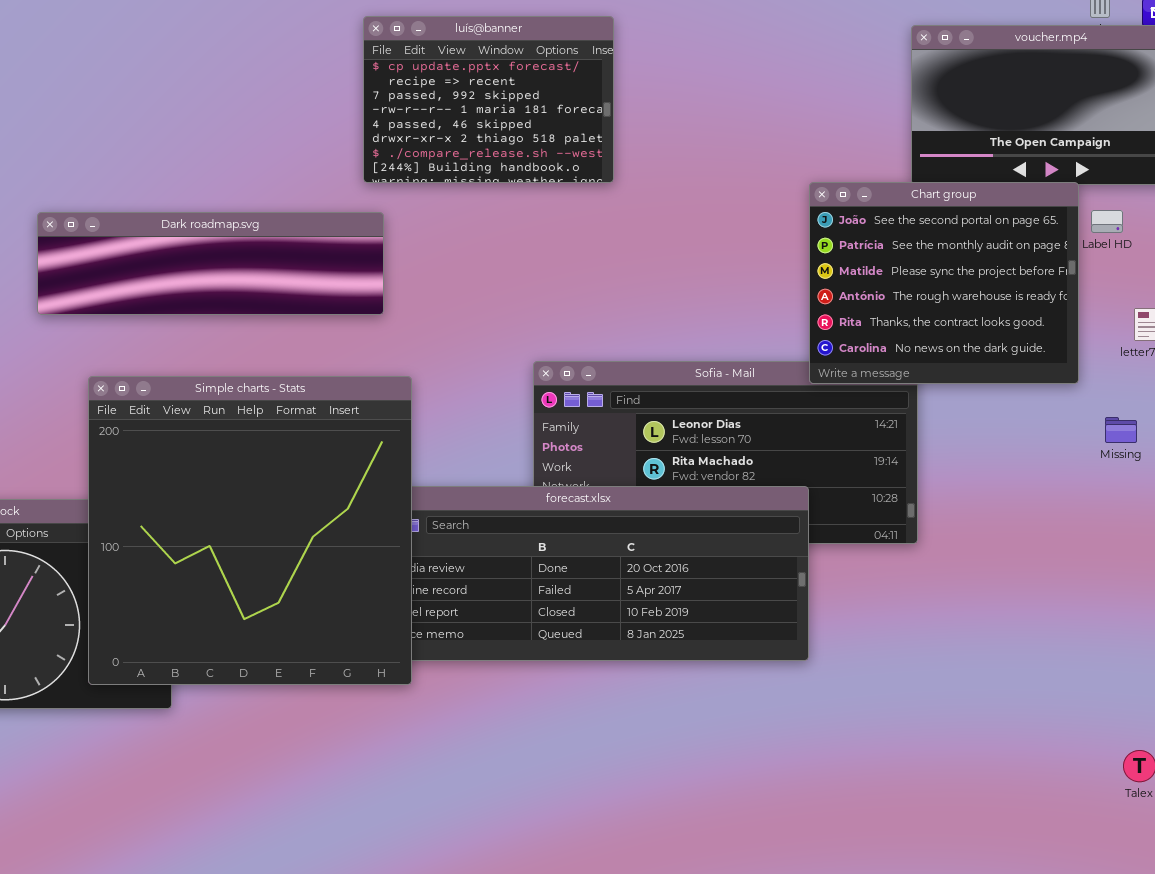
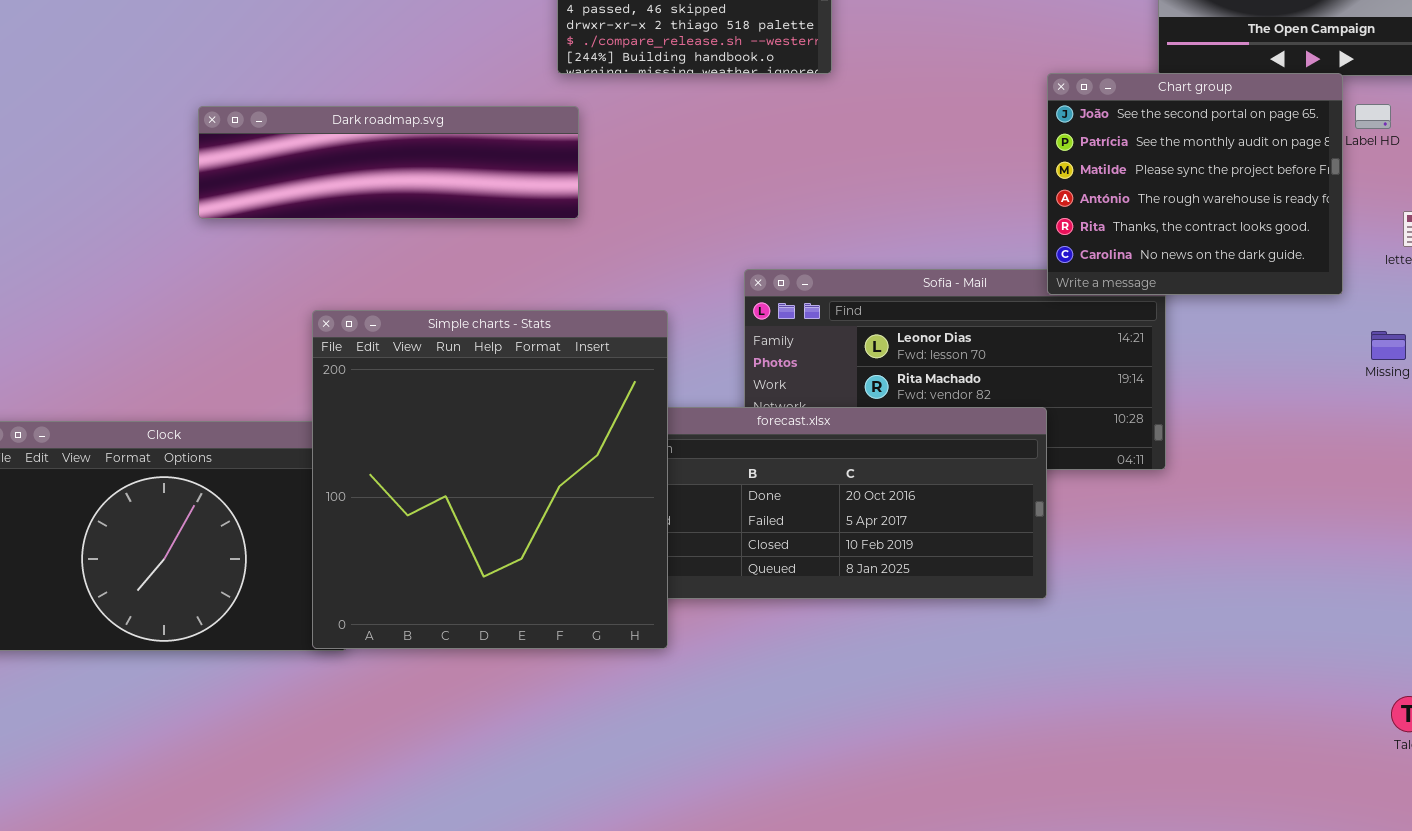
Simple charts - Stats: [88,376,412,685] -> [312,310,668,649], moved

